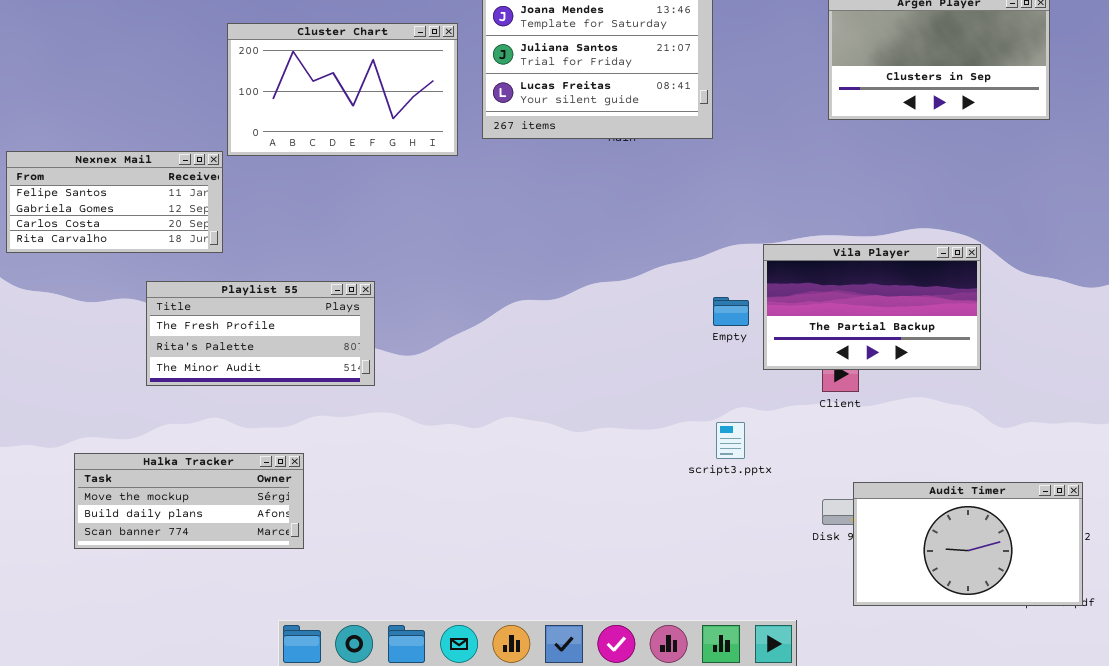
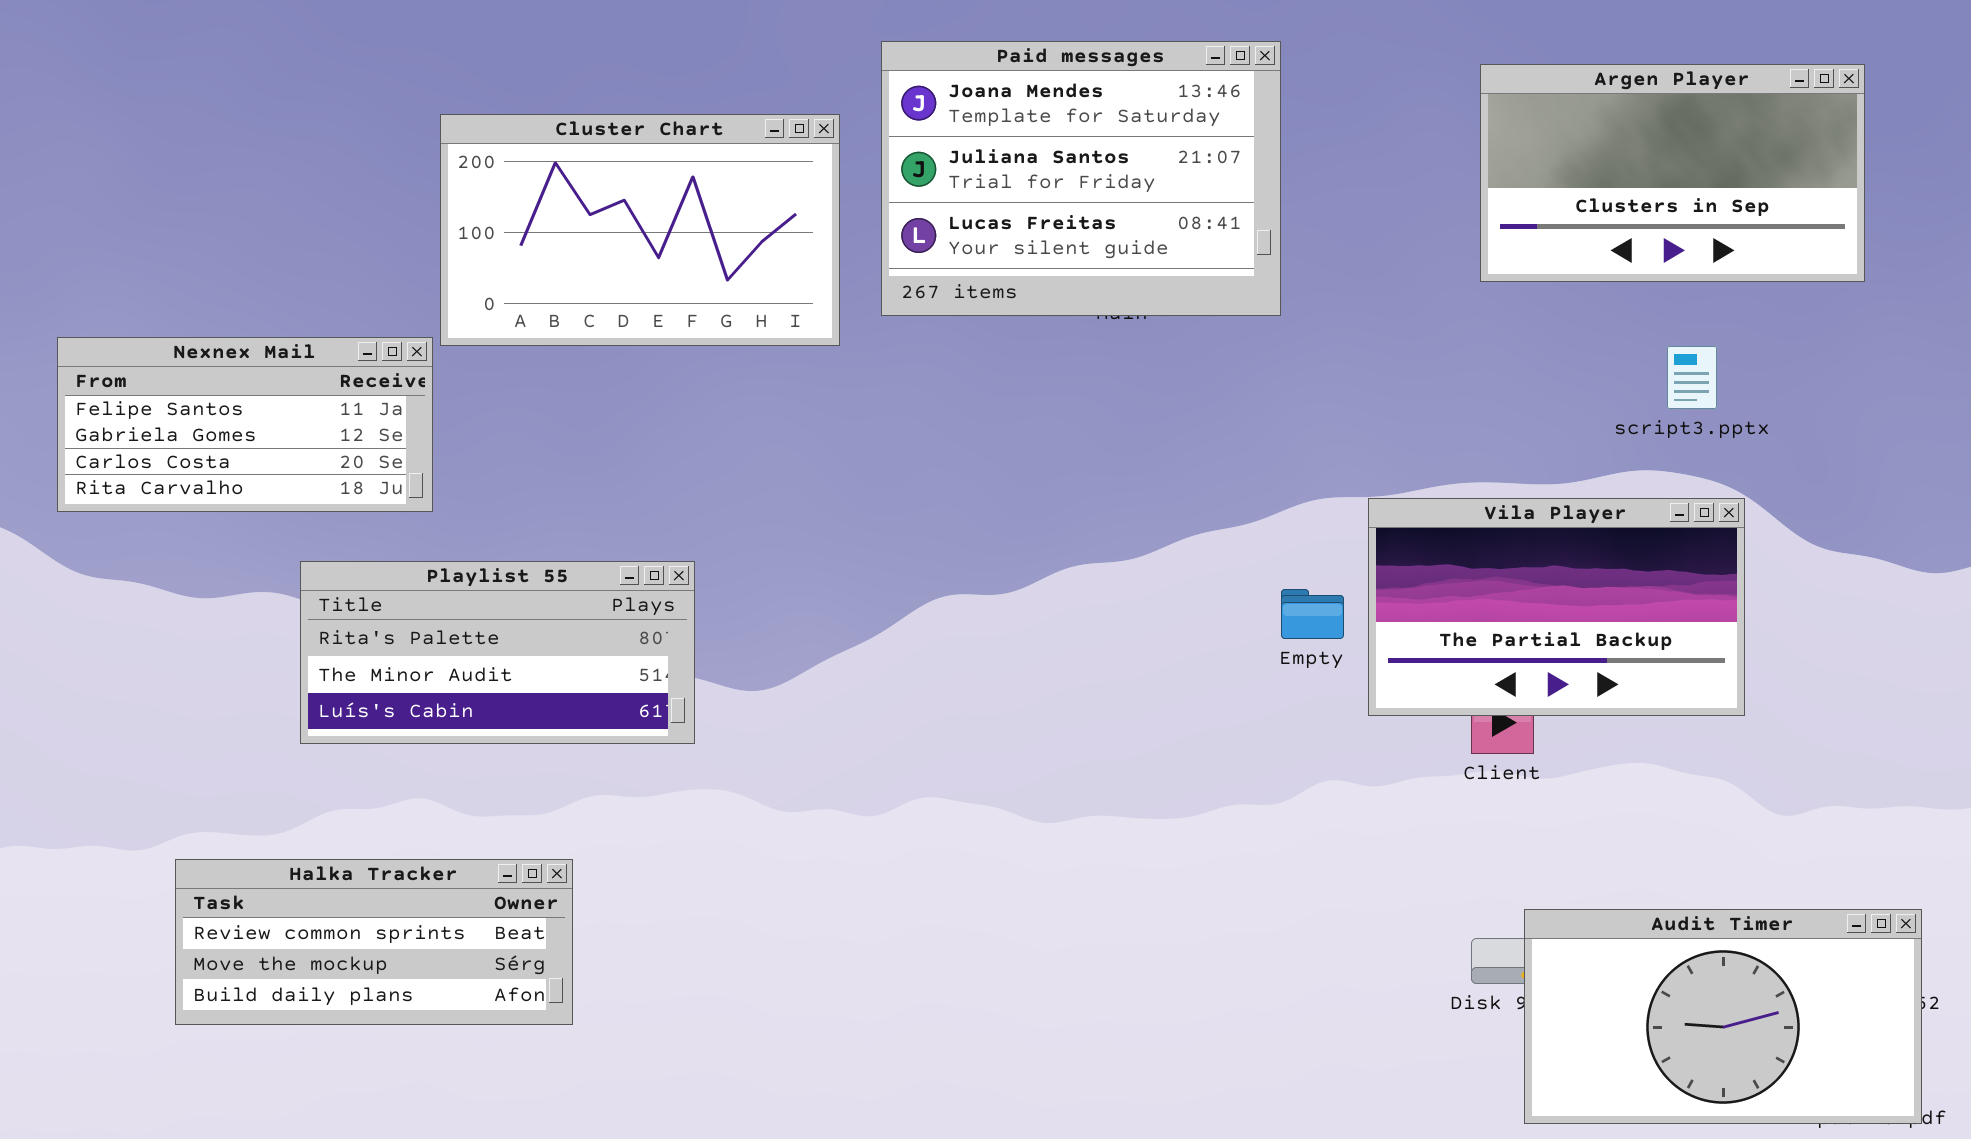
Playlist 55: [146,281,375,386] -> [300,561,695,744], scrolled down 1 row
script3.pptx: [716,422,745,459] -> [1667,346,1717,409], moved
Halka Tracker: [74,453,304,549] -> [175,859,573,1025], scrolled up 1 row

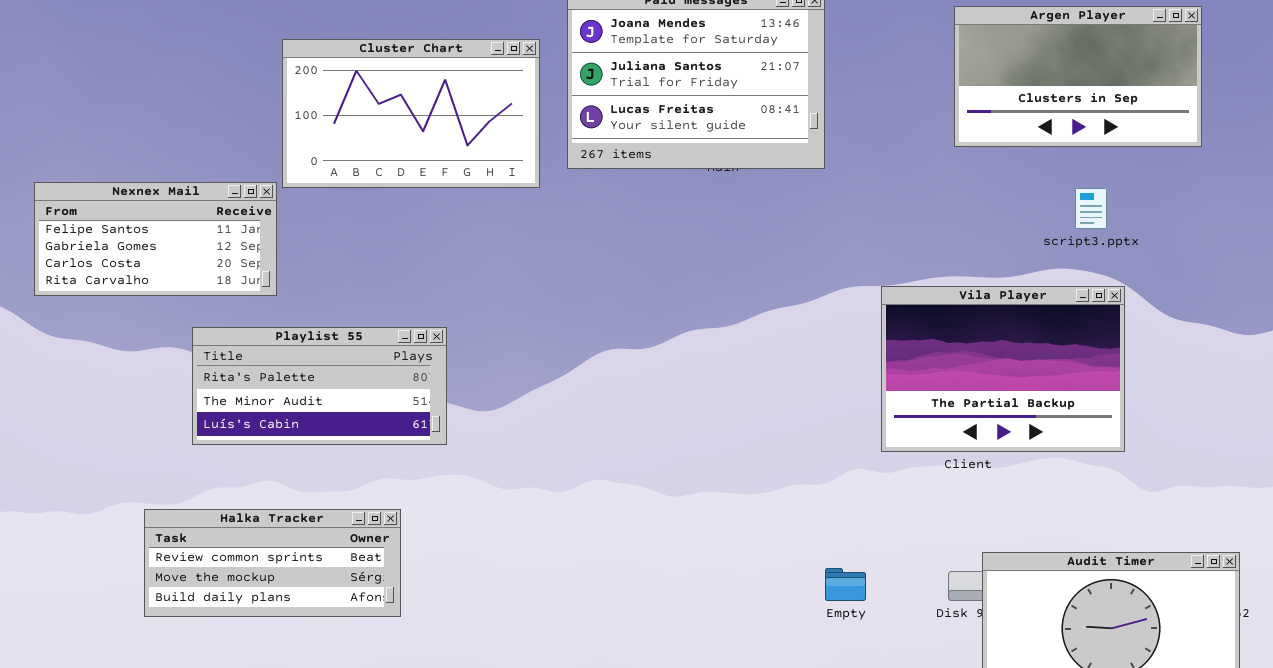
Vila Player: [1368,498,1745,716] -> [881,286,1125,452], resized
Empty: [1281,589,1344,639] -> [825,568,866,601], moved
Halka Tracker: [175,859,573,1025] -> [144,509,401,617], moved

